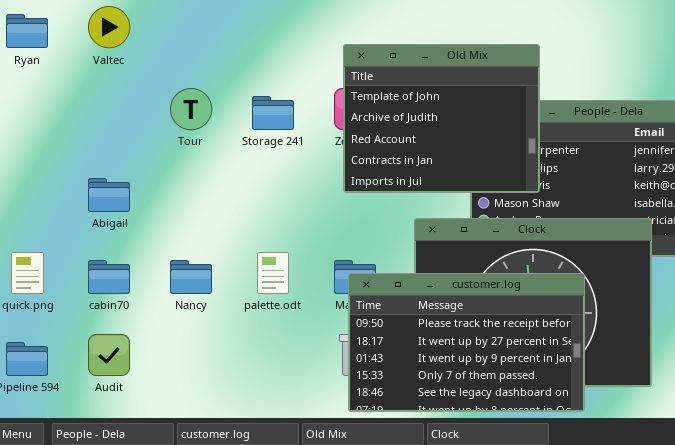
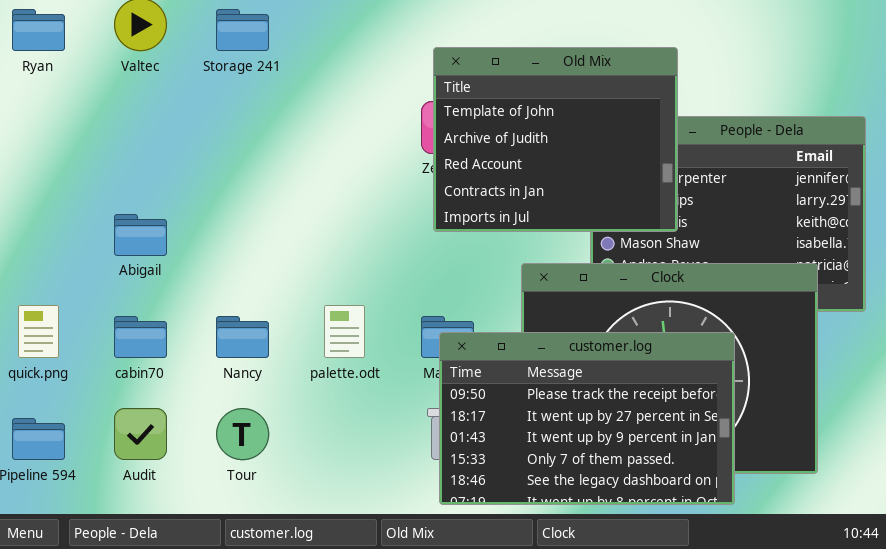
Tour: [170,88,212,130] -> [216,408,269,460], moved
Storage 241: [252,96,294,130] -> [216,9,269,51], moved

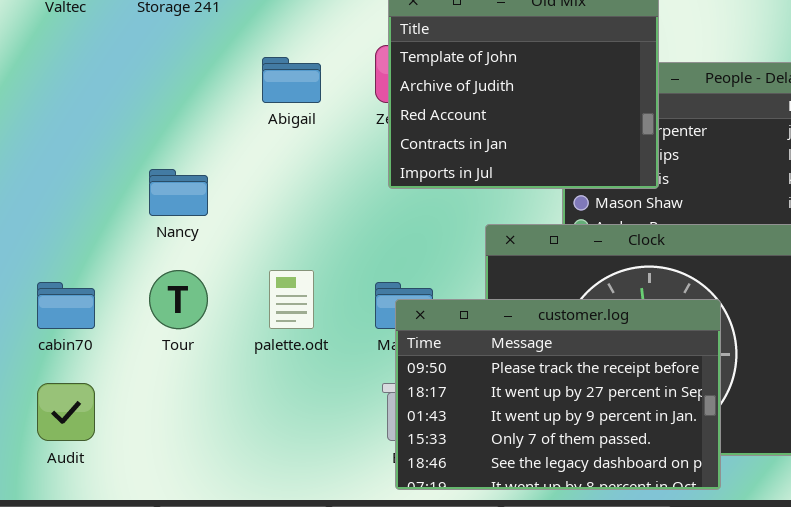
Abigail: [114,214,167,256] -> [262,57,321,103], moved
Nancy: [216,316,269,358] -> [149,169,208,216], moved
Tour: [216,408,269,460] -> [149,270,208,329], moved

